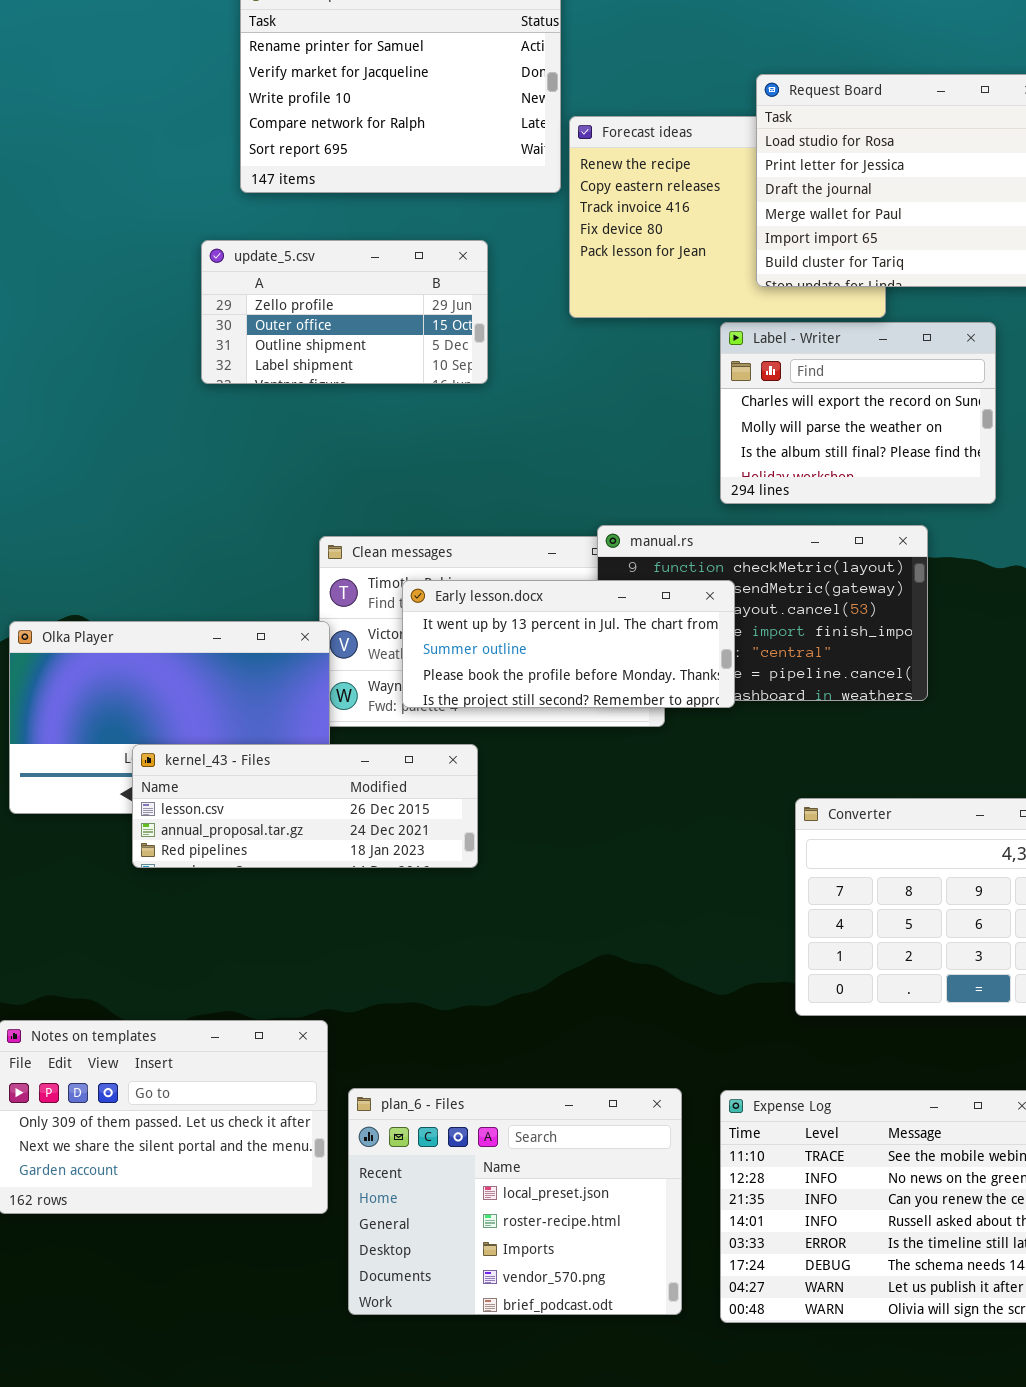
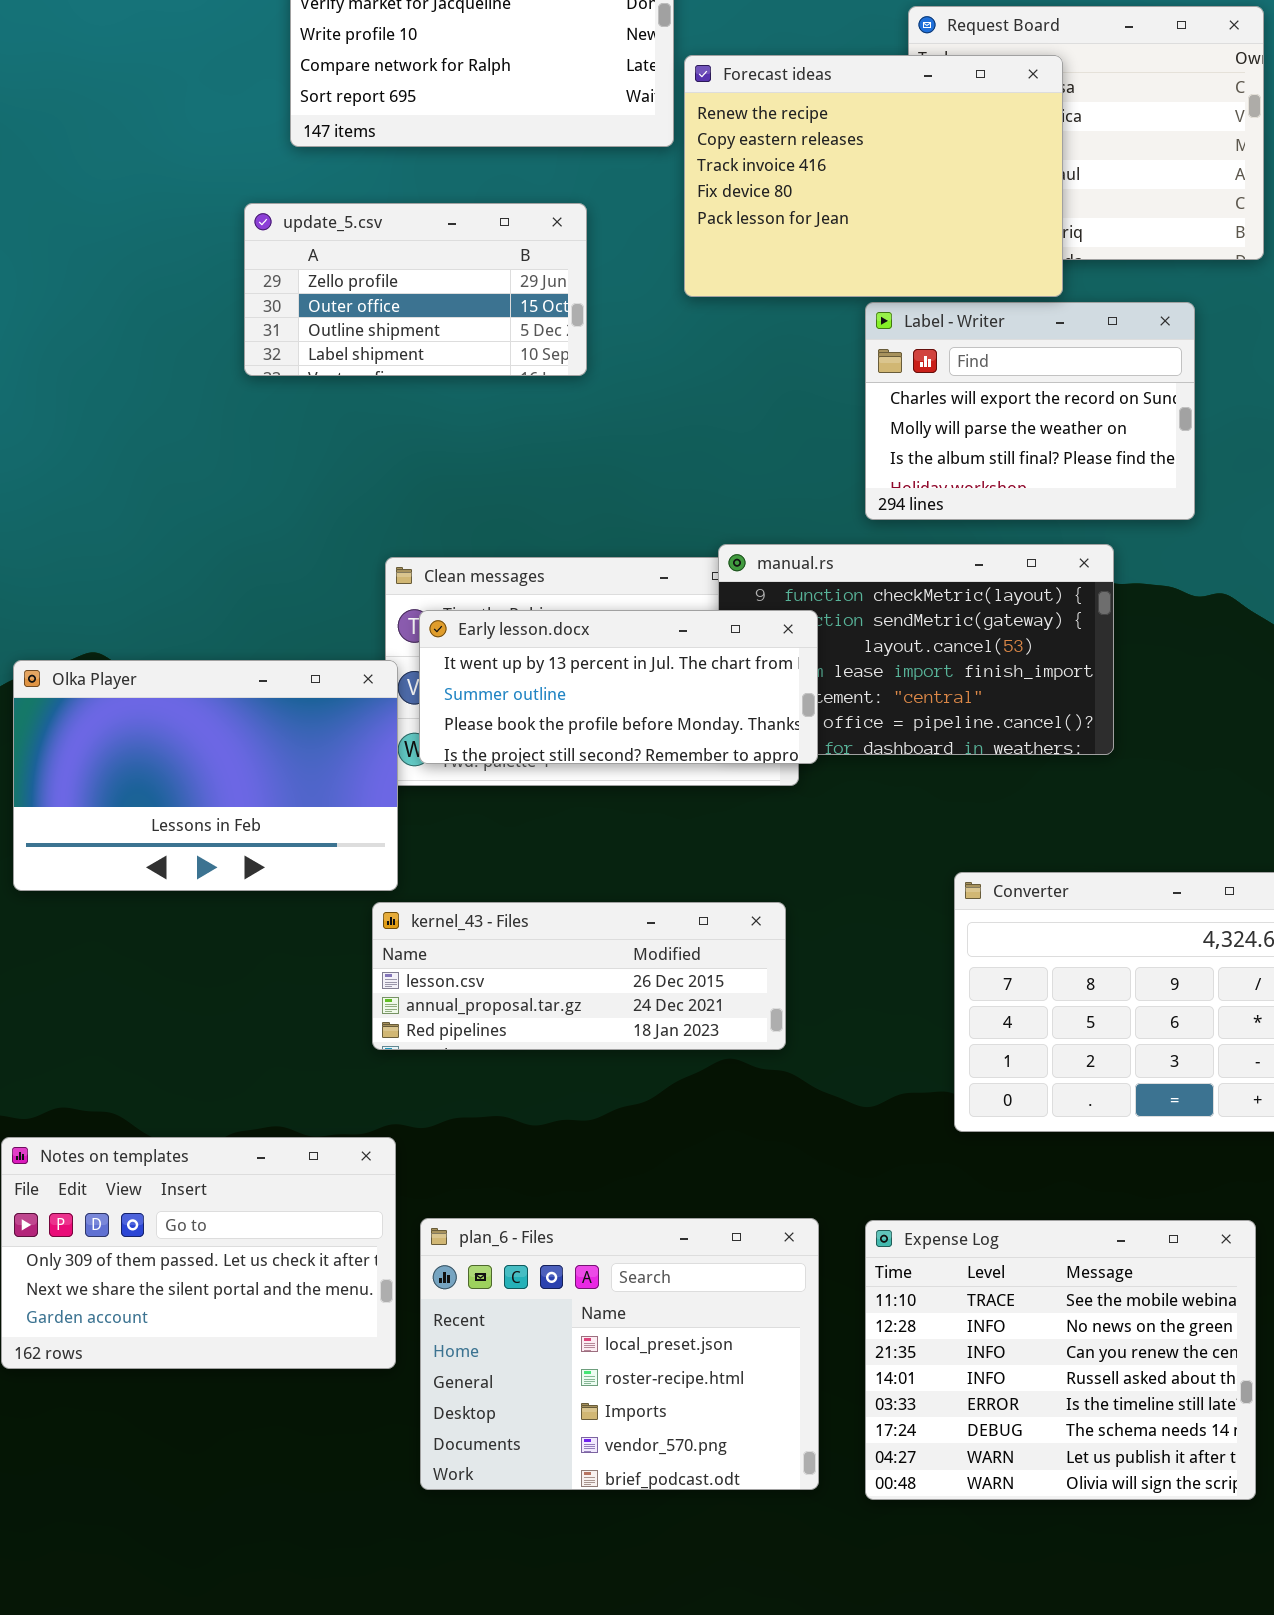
Forecast ideas: [569,116,886,318] -> [684,55,1063,297], raised
Early lesson.docx: [402,580,735,708] -> [419,610,818,764], moved
kernel_43 - Files: [132,744,478,868] -> [372,902,786,1050], moved

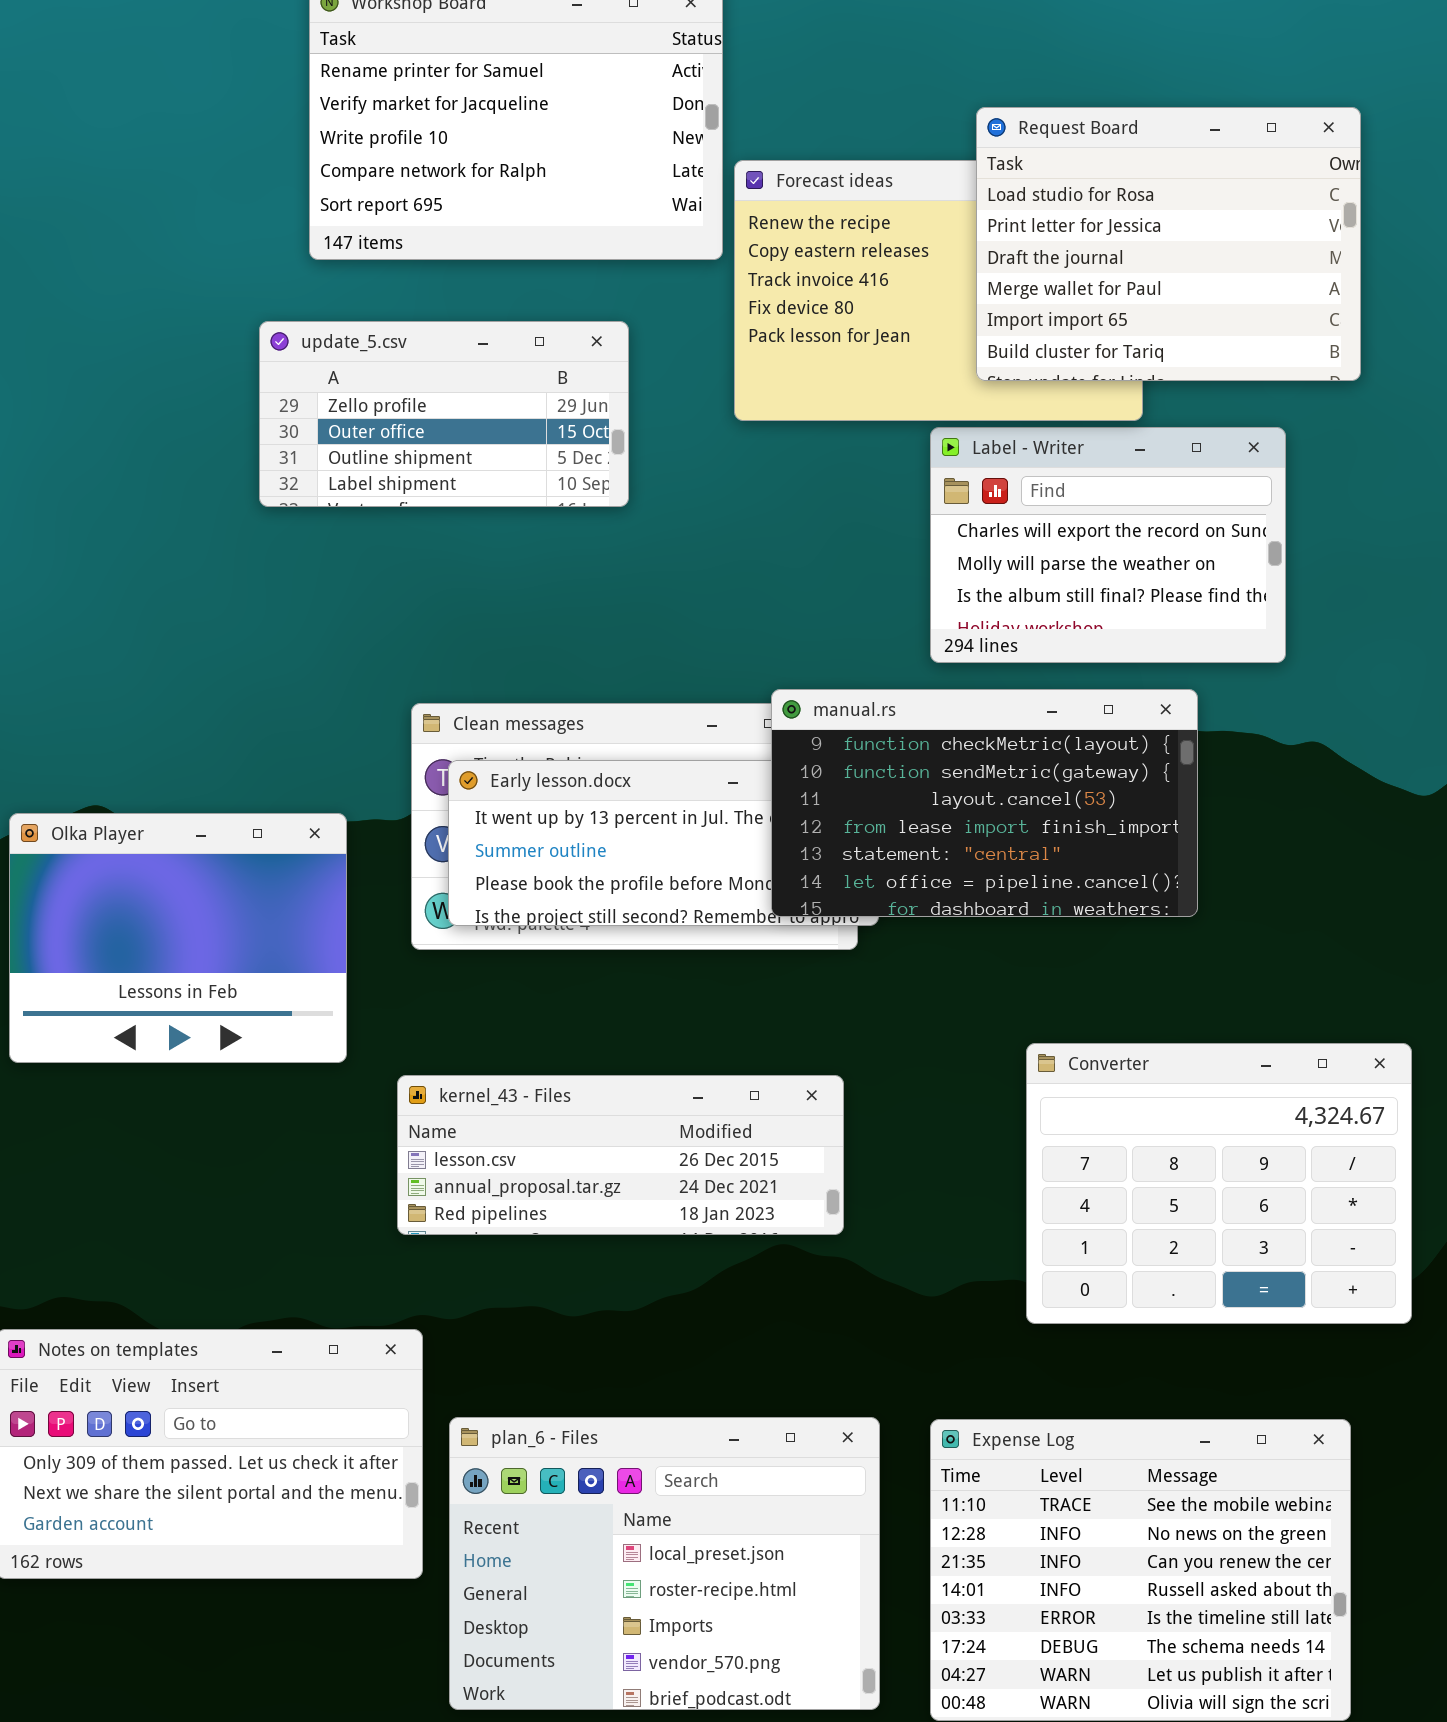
Request Board: [908,6,1264,260] -> [976,107,1361,381], raised
manual.rs: [718,544,1114,755] -> [771,689,1198,917], raised
Olka Player: [13,660,398,891] -> [9,813,347,1063], resized

